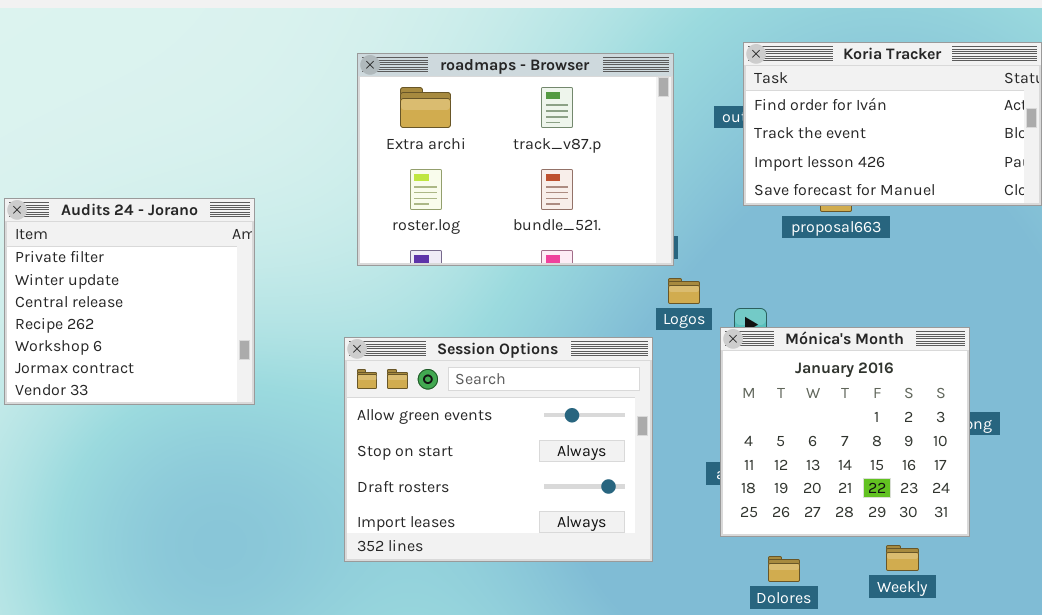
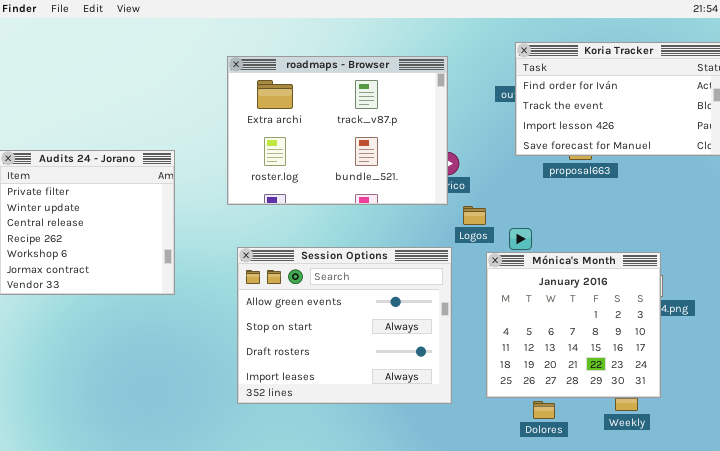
roadmaps - Browser: [357,53,674,266] -> [227,56,448,205], moved
Mónica's Month: [720,327,970,537] -> [486,252,661,398], moved

